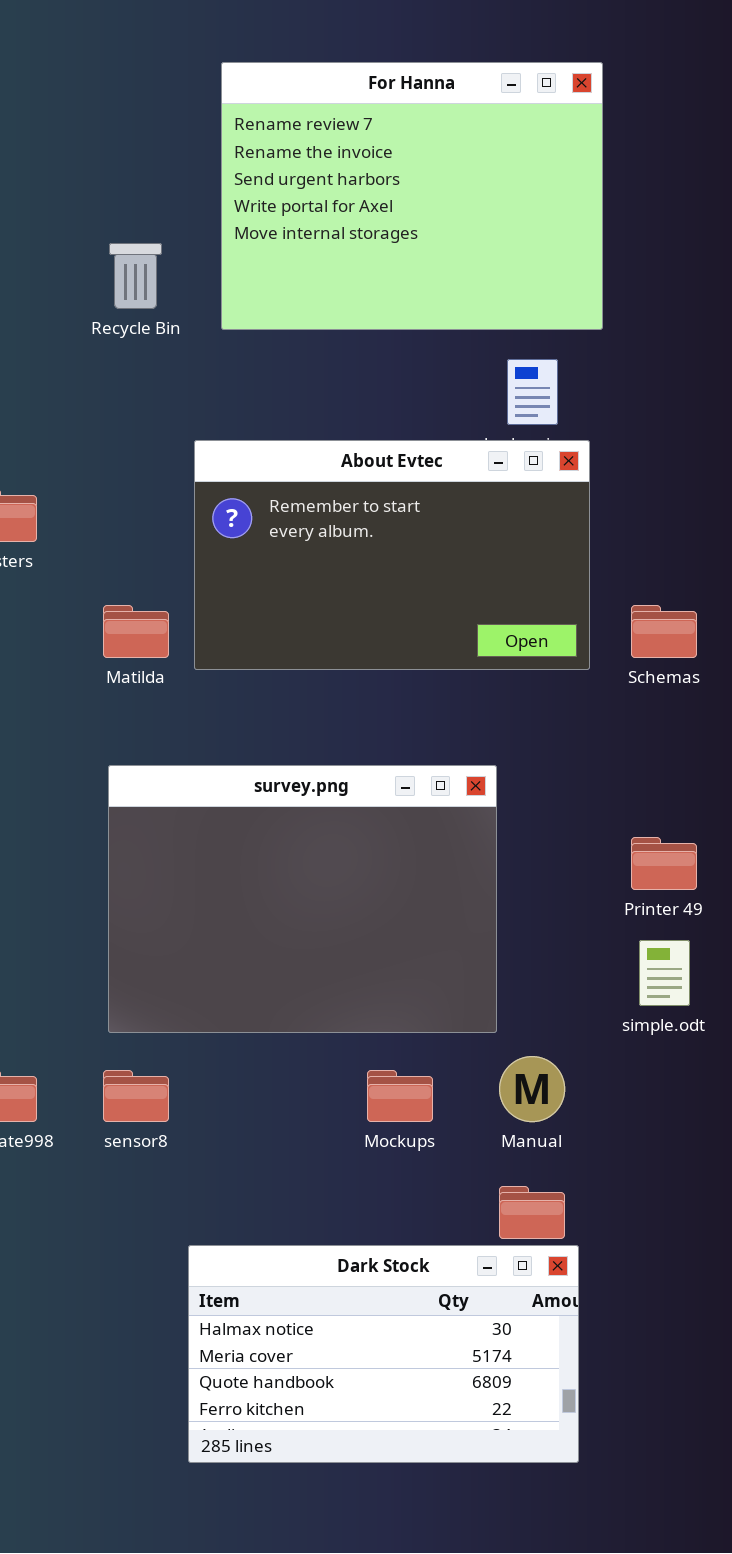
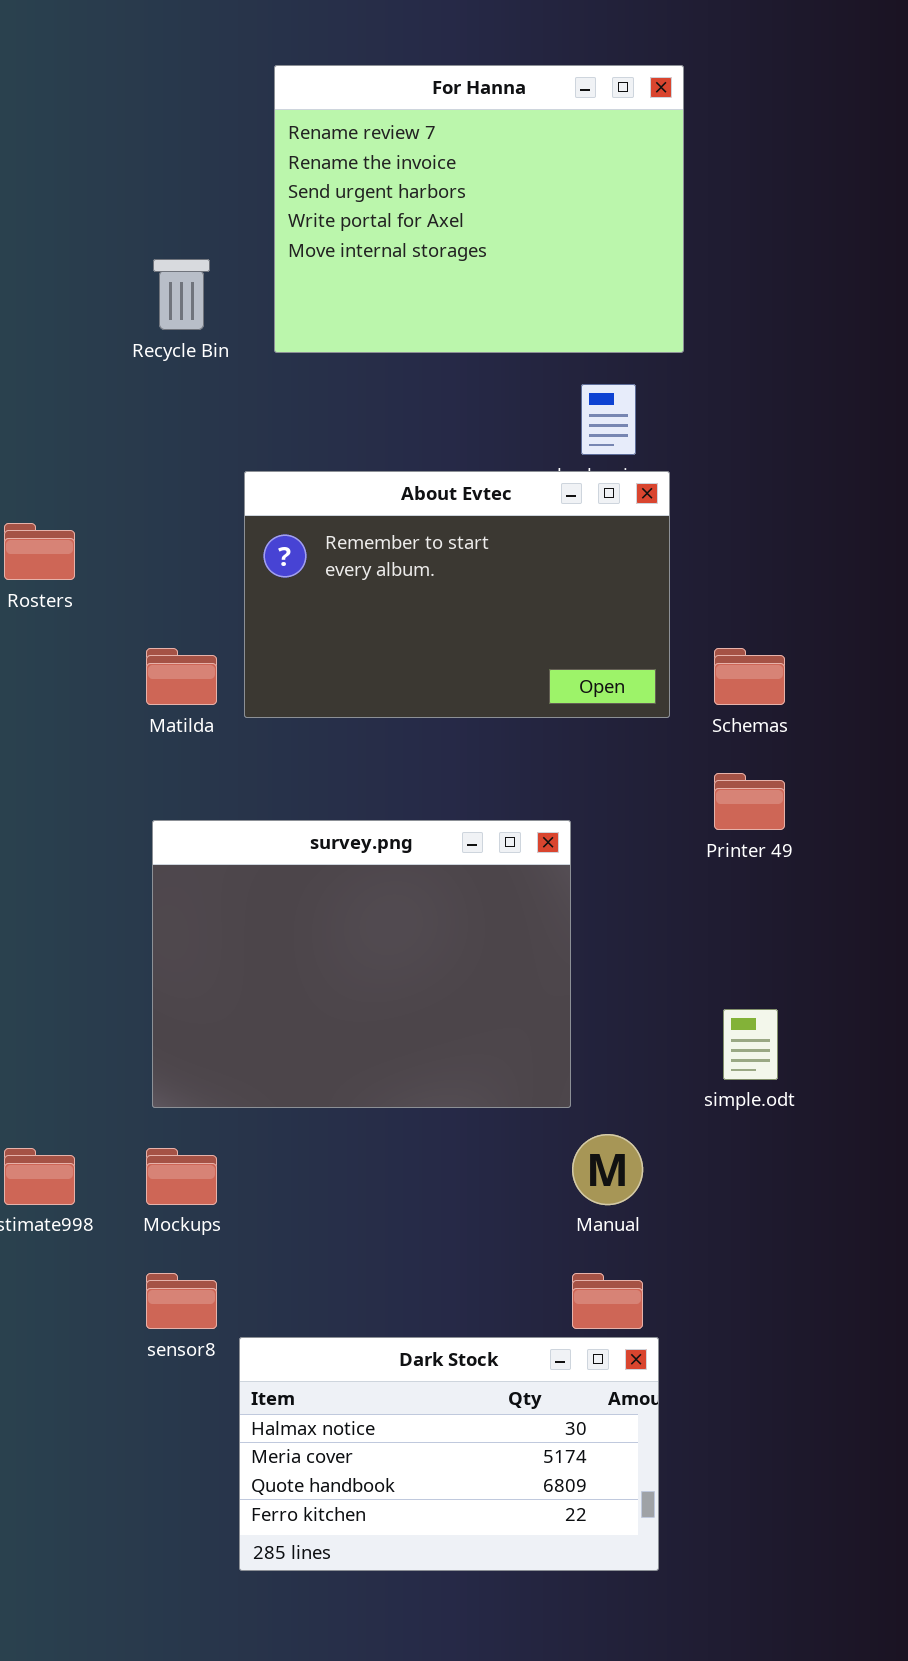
Printer 49: [631,837,697,890] -> [714,773,785,830], moved
sensor8: [103,1070,169,1122] -> [146,1273,217,1329], moved
Mockups: [367,1070,433,1122] -> [146,1148,217,1205], moved

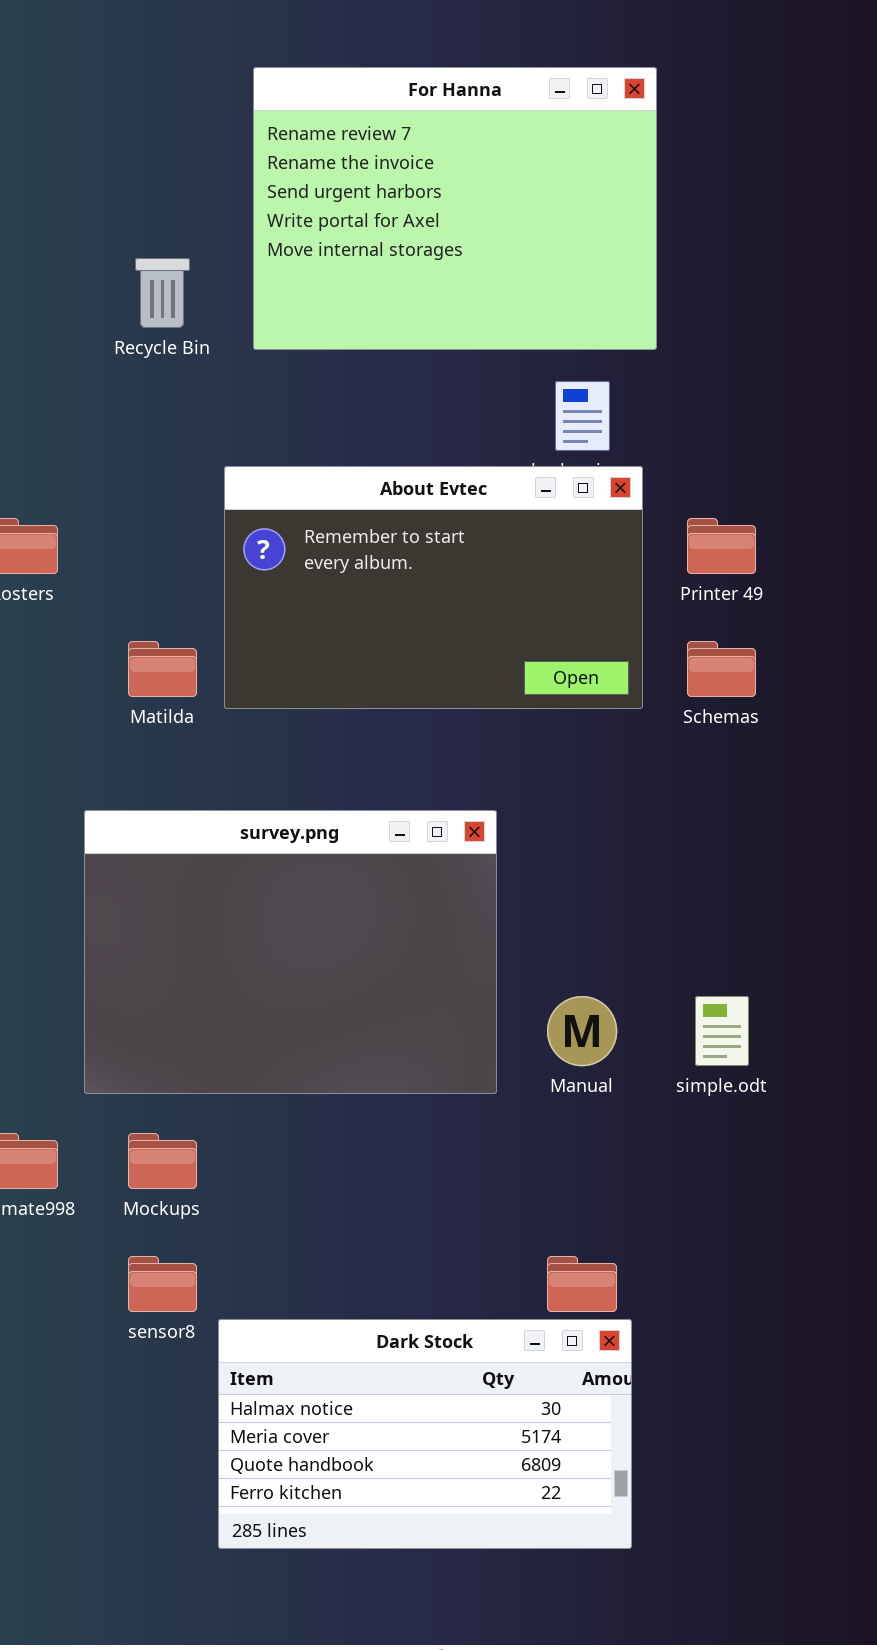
Printer 49: [714,773,785,830] -> [687,518,756,574], moved
survey.png: [152,820,571,1108] -> [84,810,497,1094], moved
Manual: [572,1134,643,1205] -> [547,996,617,1066], moved

